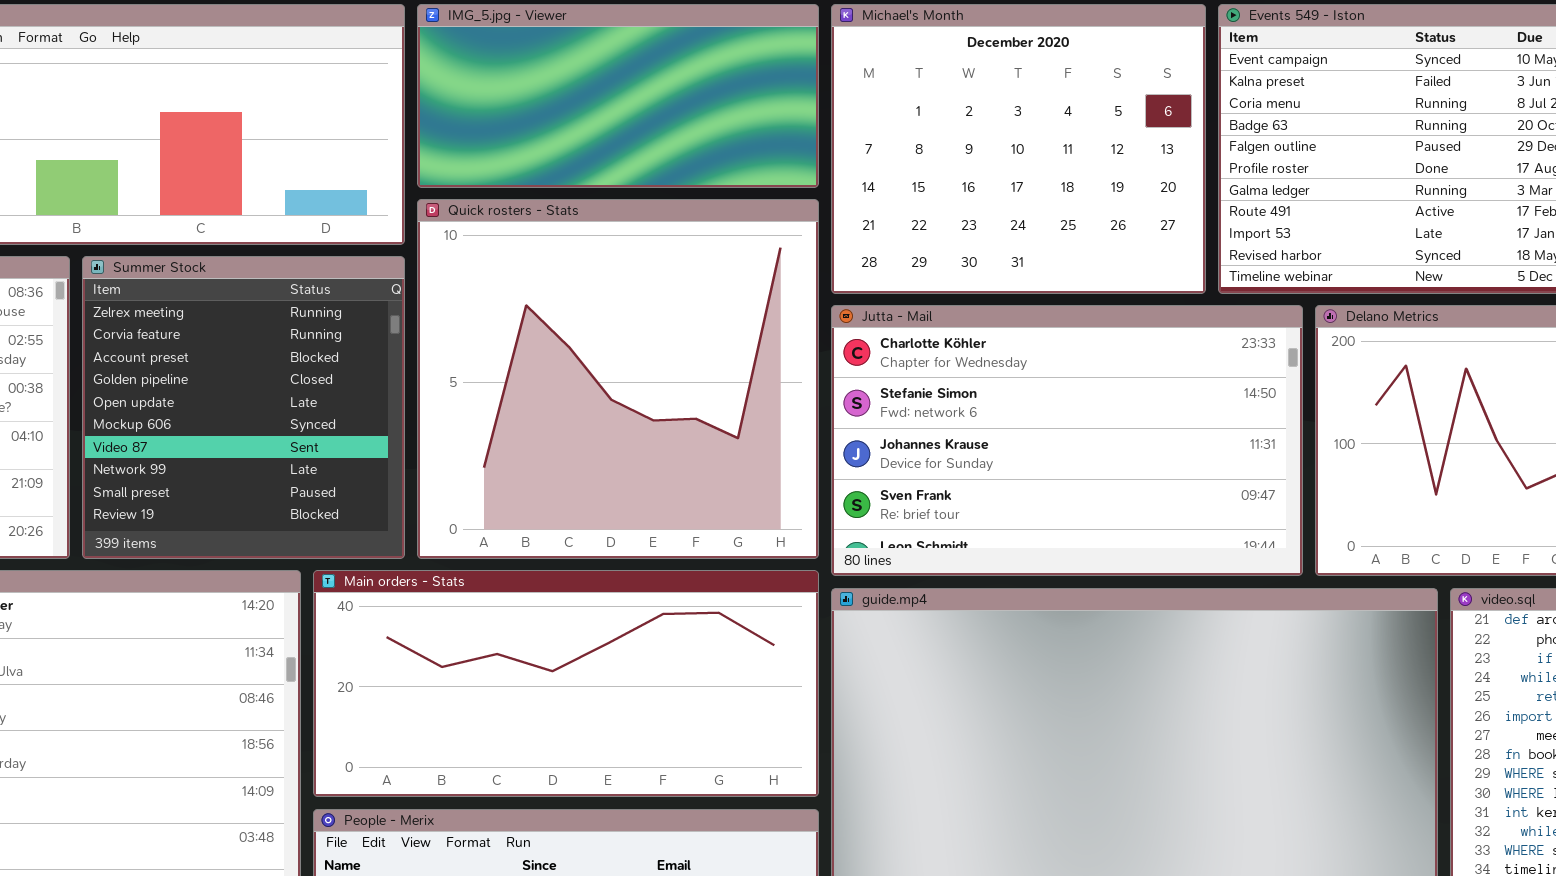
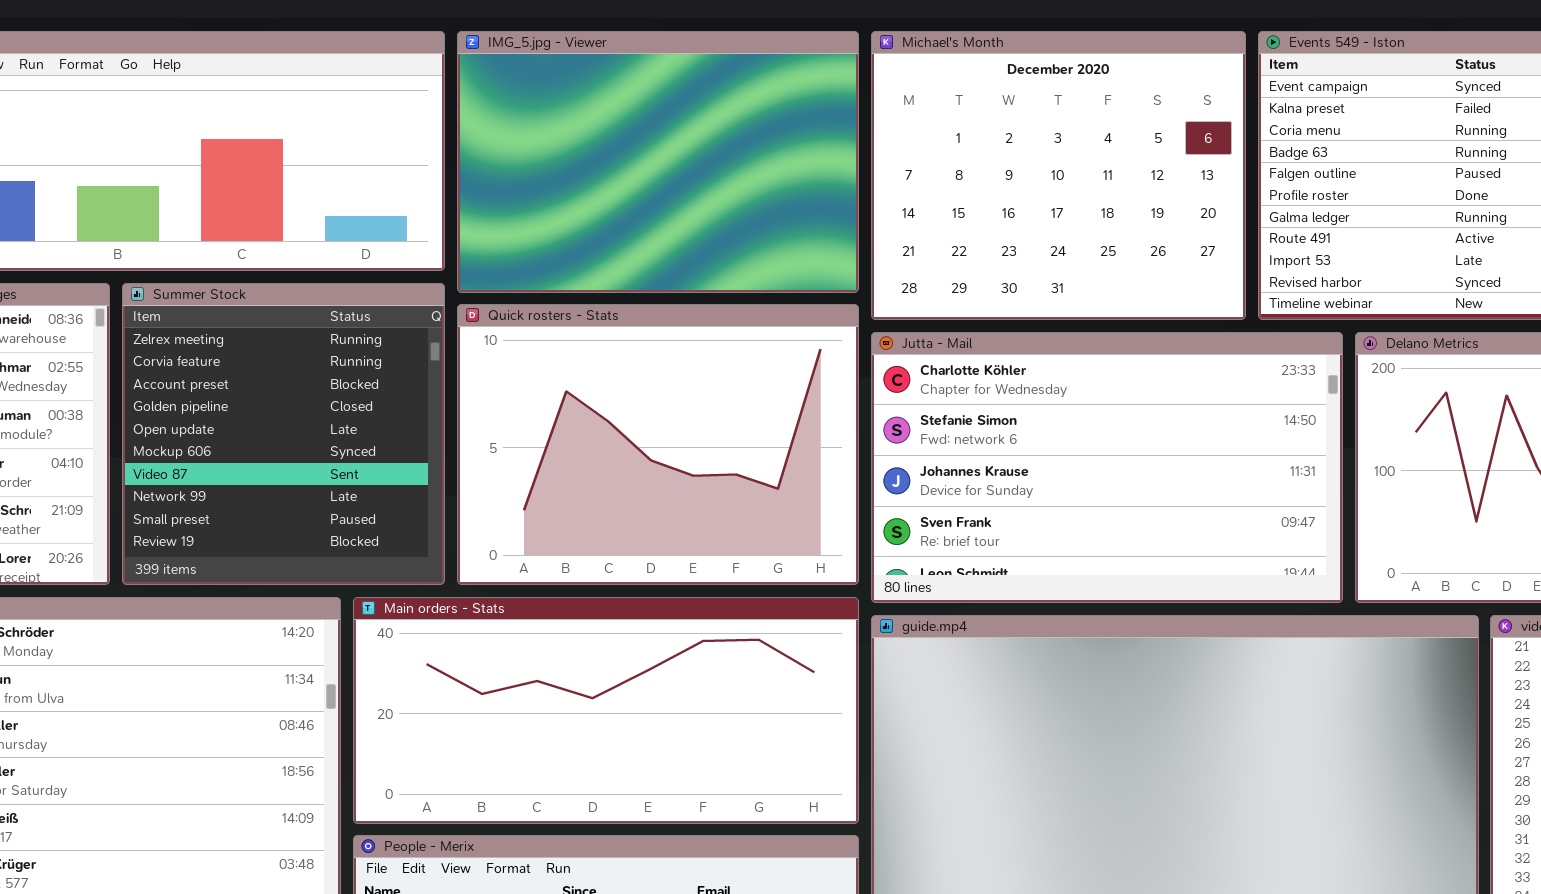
IMG_5.jpg - Viewer: [417,4,819,188] -> [457,31,859,293], resized
Quick rosters - Stats: [417,199,819,559] -> [457,304,859,585], resized

